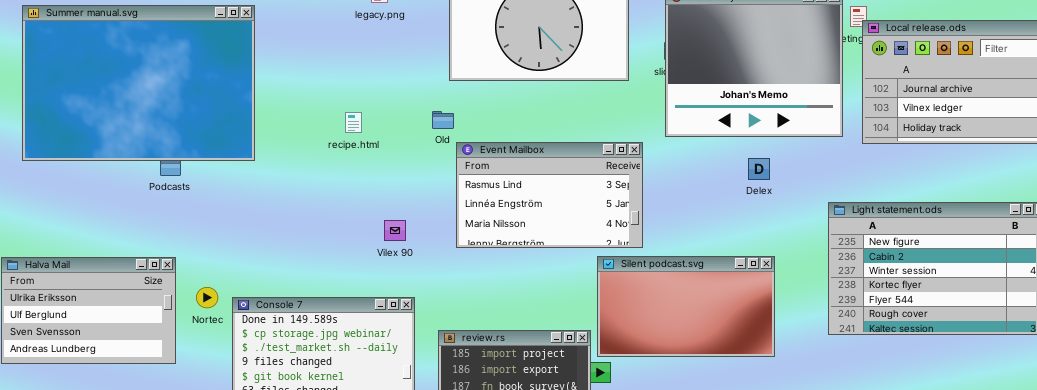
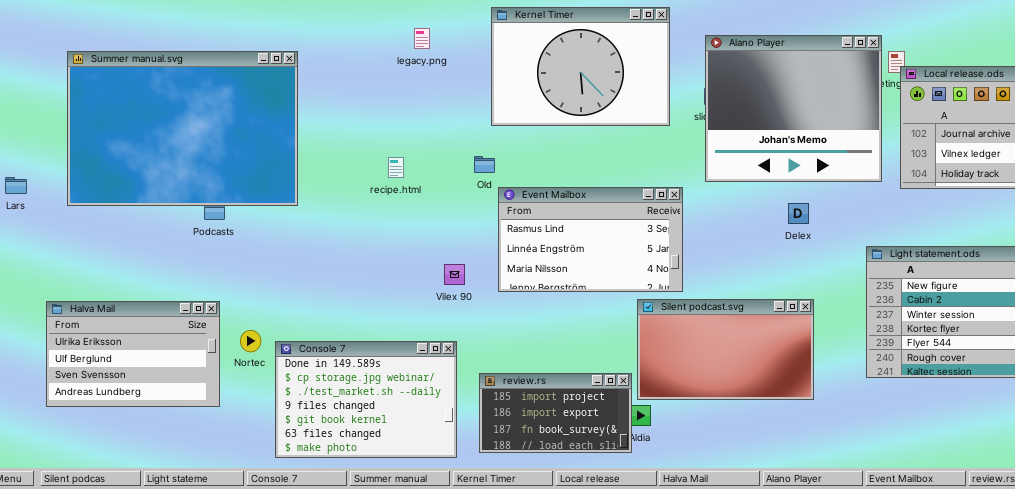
Vilex 90: [384,220,406,241] -> [444,264,465,285], moved

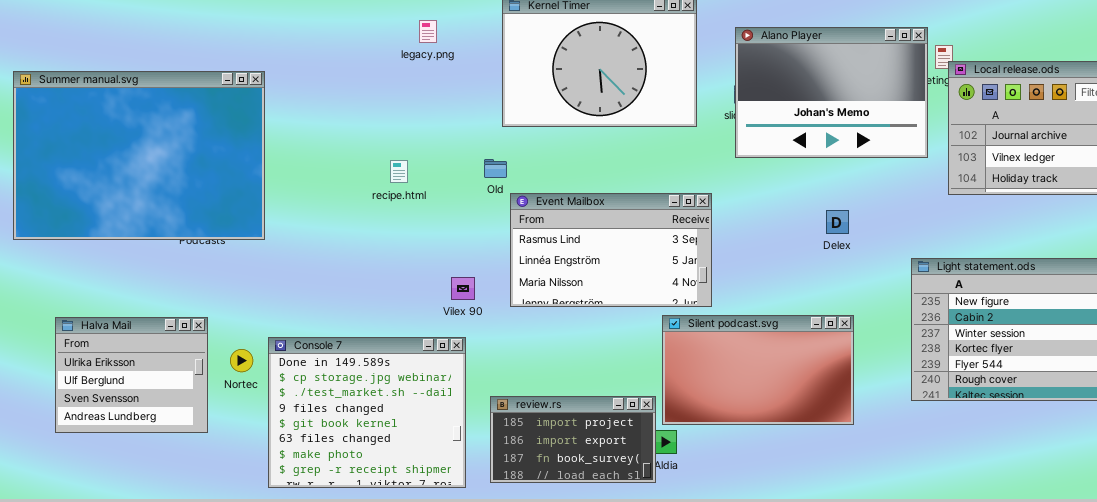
Alano Player: [705,35,882,182] -> [735,27,928,158], resized
Summer manual.svg: [67,51,298,206] -> [13,71,265,240], moved
Halva Mail: [46,301,220,407] -> [55,317,208,433], resized
Console 7: [275,341,457,458] -> [268,337,466,488], resized

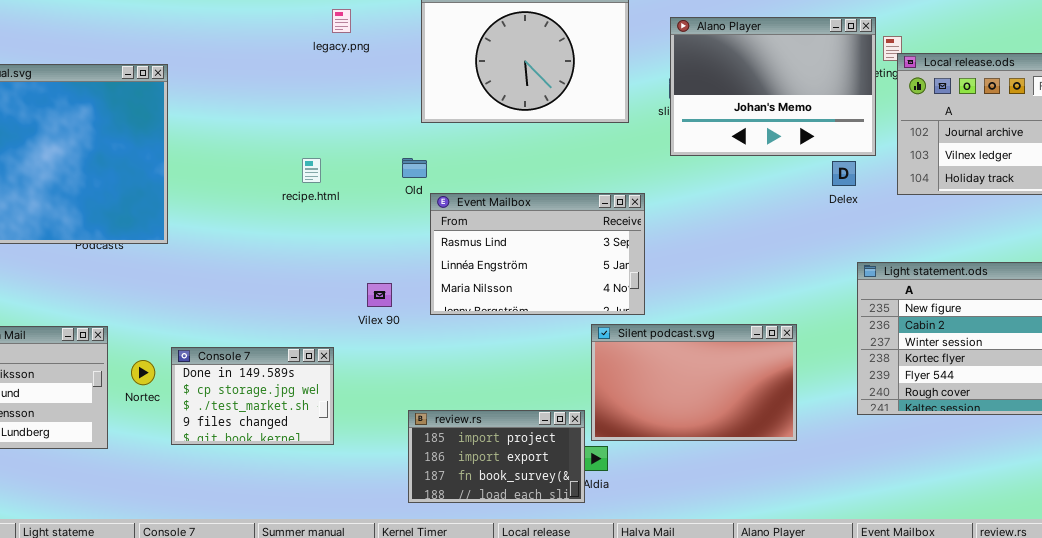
Delex: [826,210,849,234] -> [832,161,856,186], moved
Console 7: [268,337,466,488] -> [171,347,334,445], resized

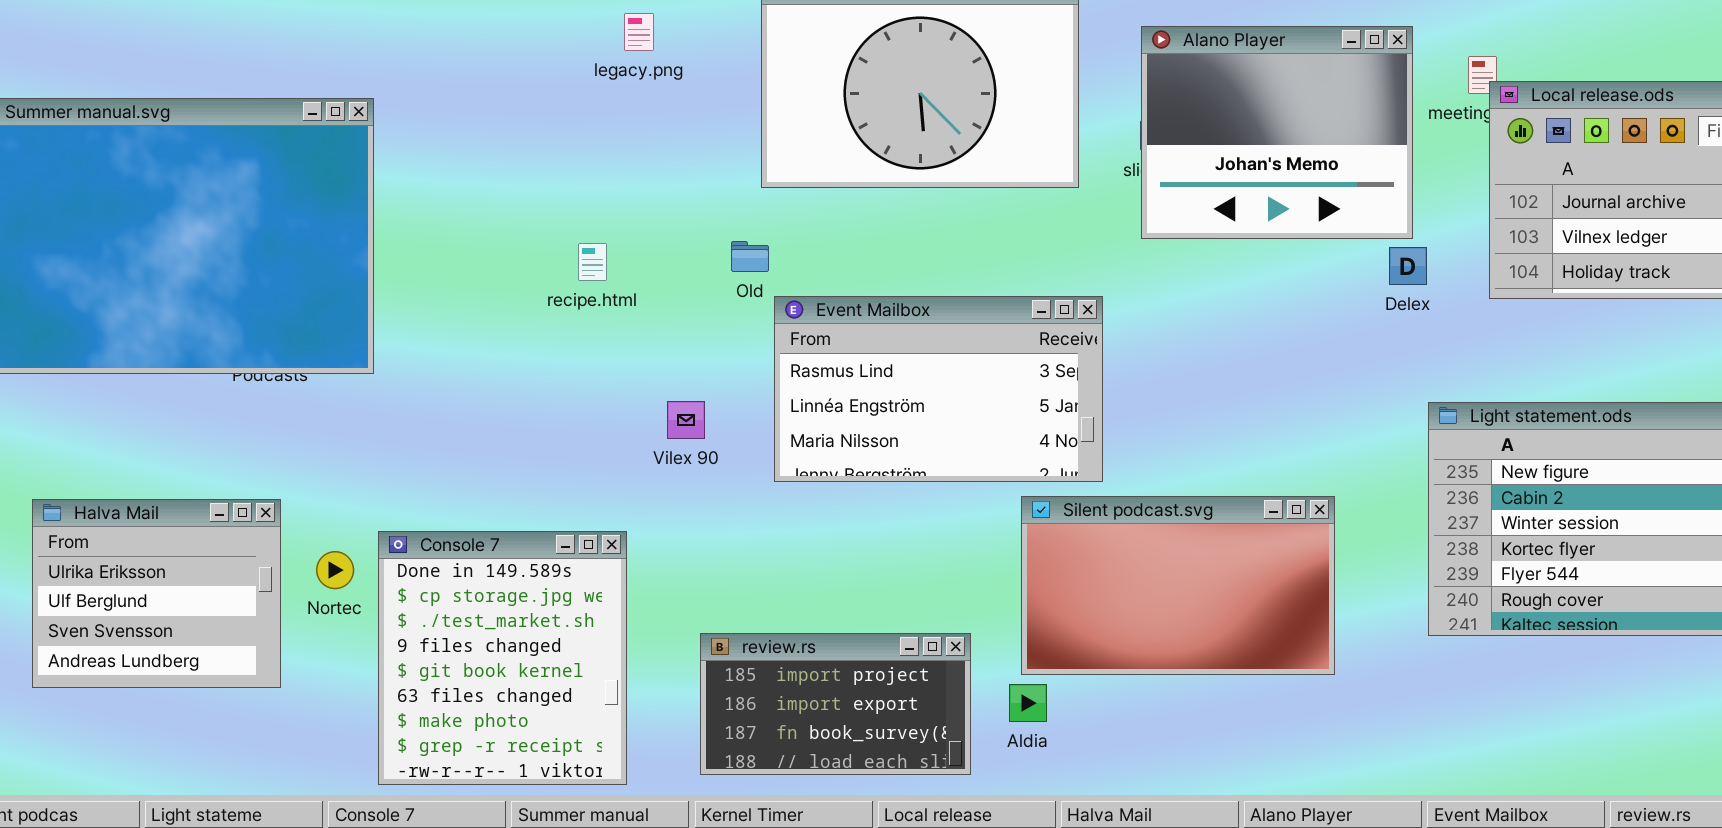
Alano Player: [670,17,876,156] -> [1141,26,1413,239], resized
Vilex 90: [367,283,392,307] -> [667,401,705,439], moved
Console 7: [171,347,334,445] -> [378,531,627,785], resized
review.rs: [408,410,585,503] -> [700,633,971,775], moved

